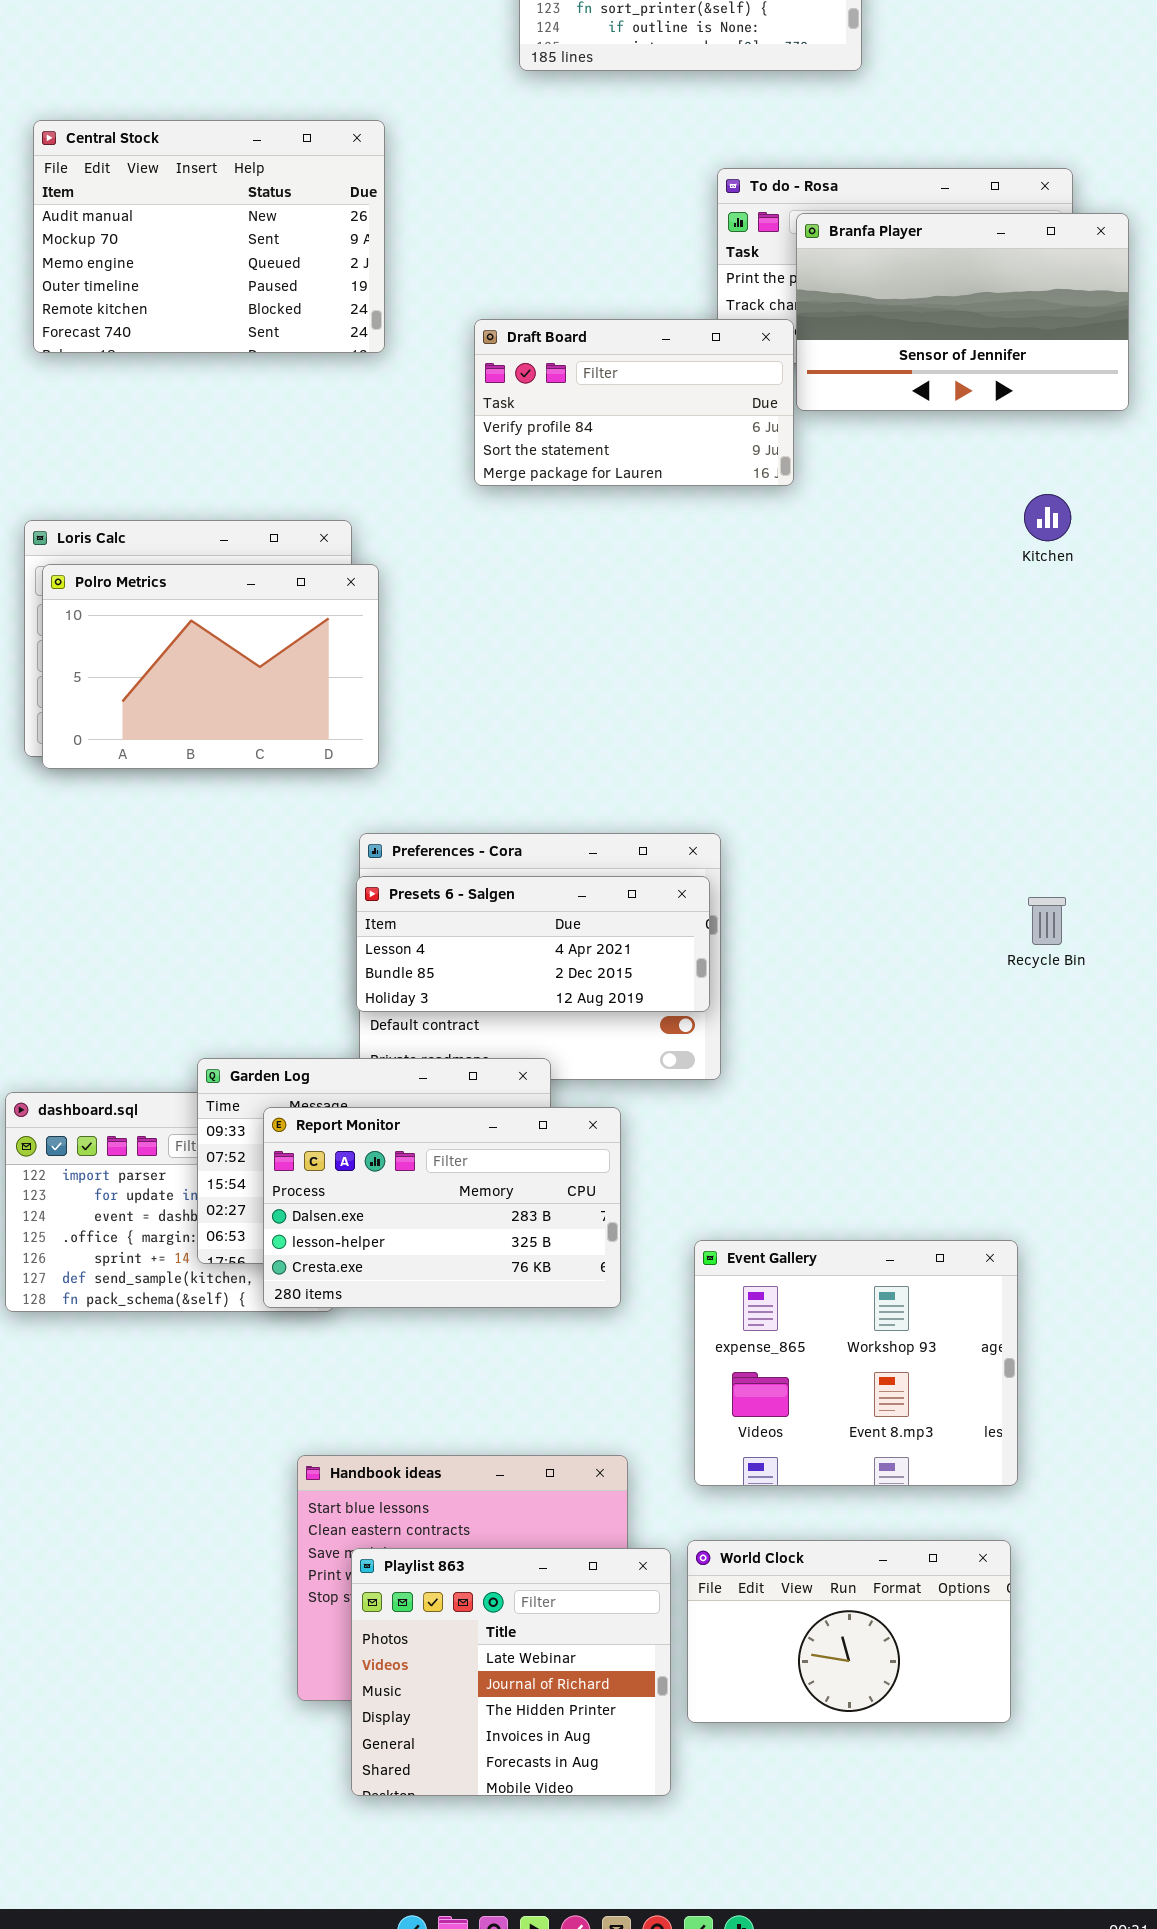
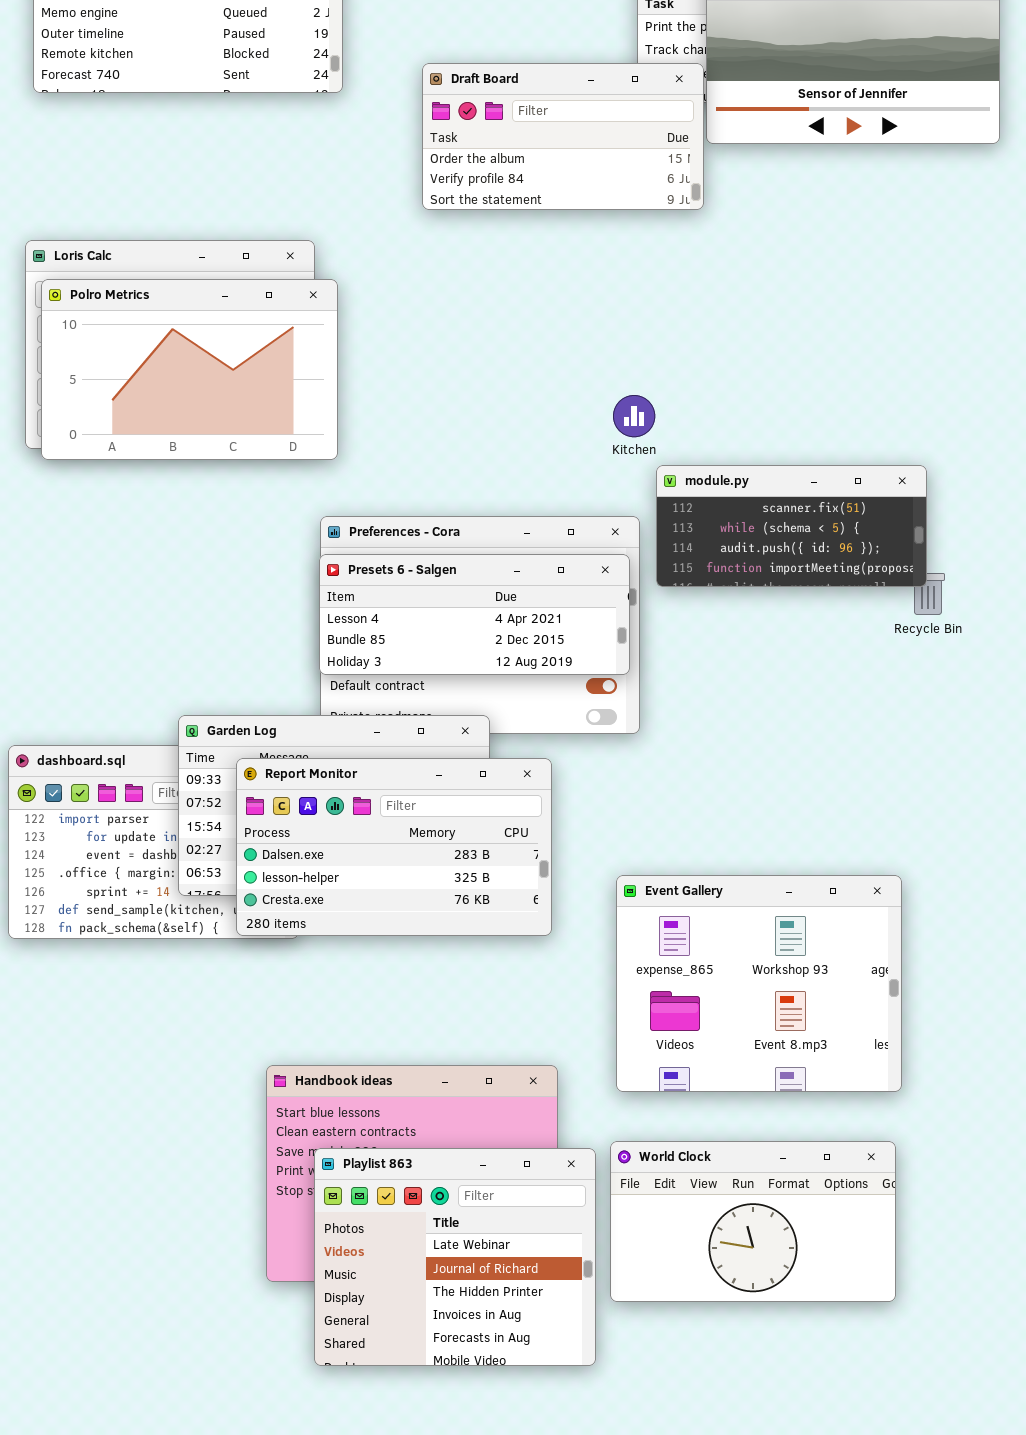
Draft Board: [474,319,794,486] -> [422,63,704,210], scrolled up 1 row
Kitchen: [1024,494,1071,541] -> [613,395,655,437], moved
module.py: none -> [656,465,927,587], opened

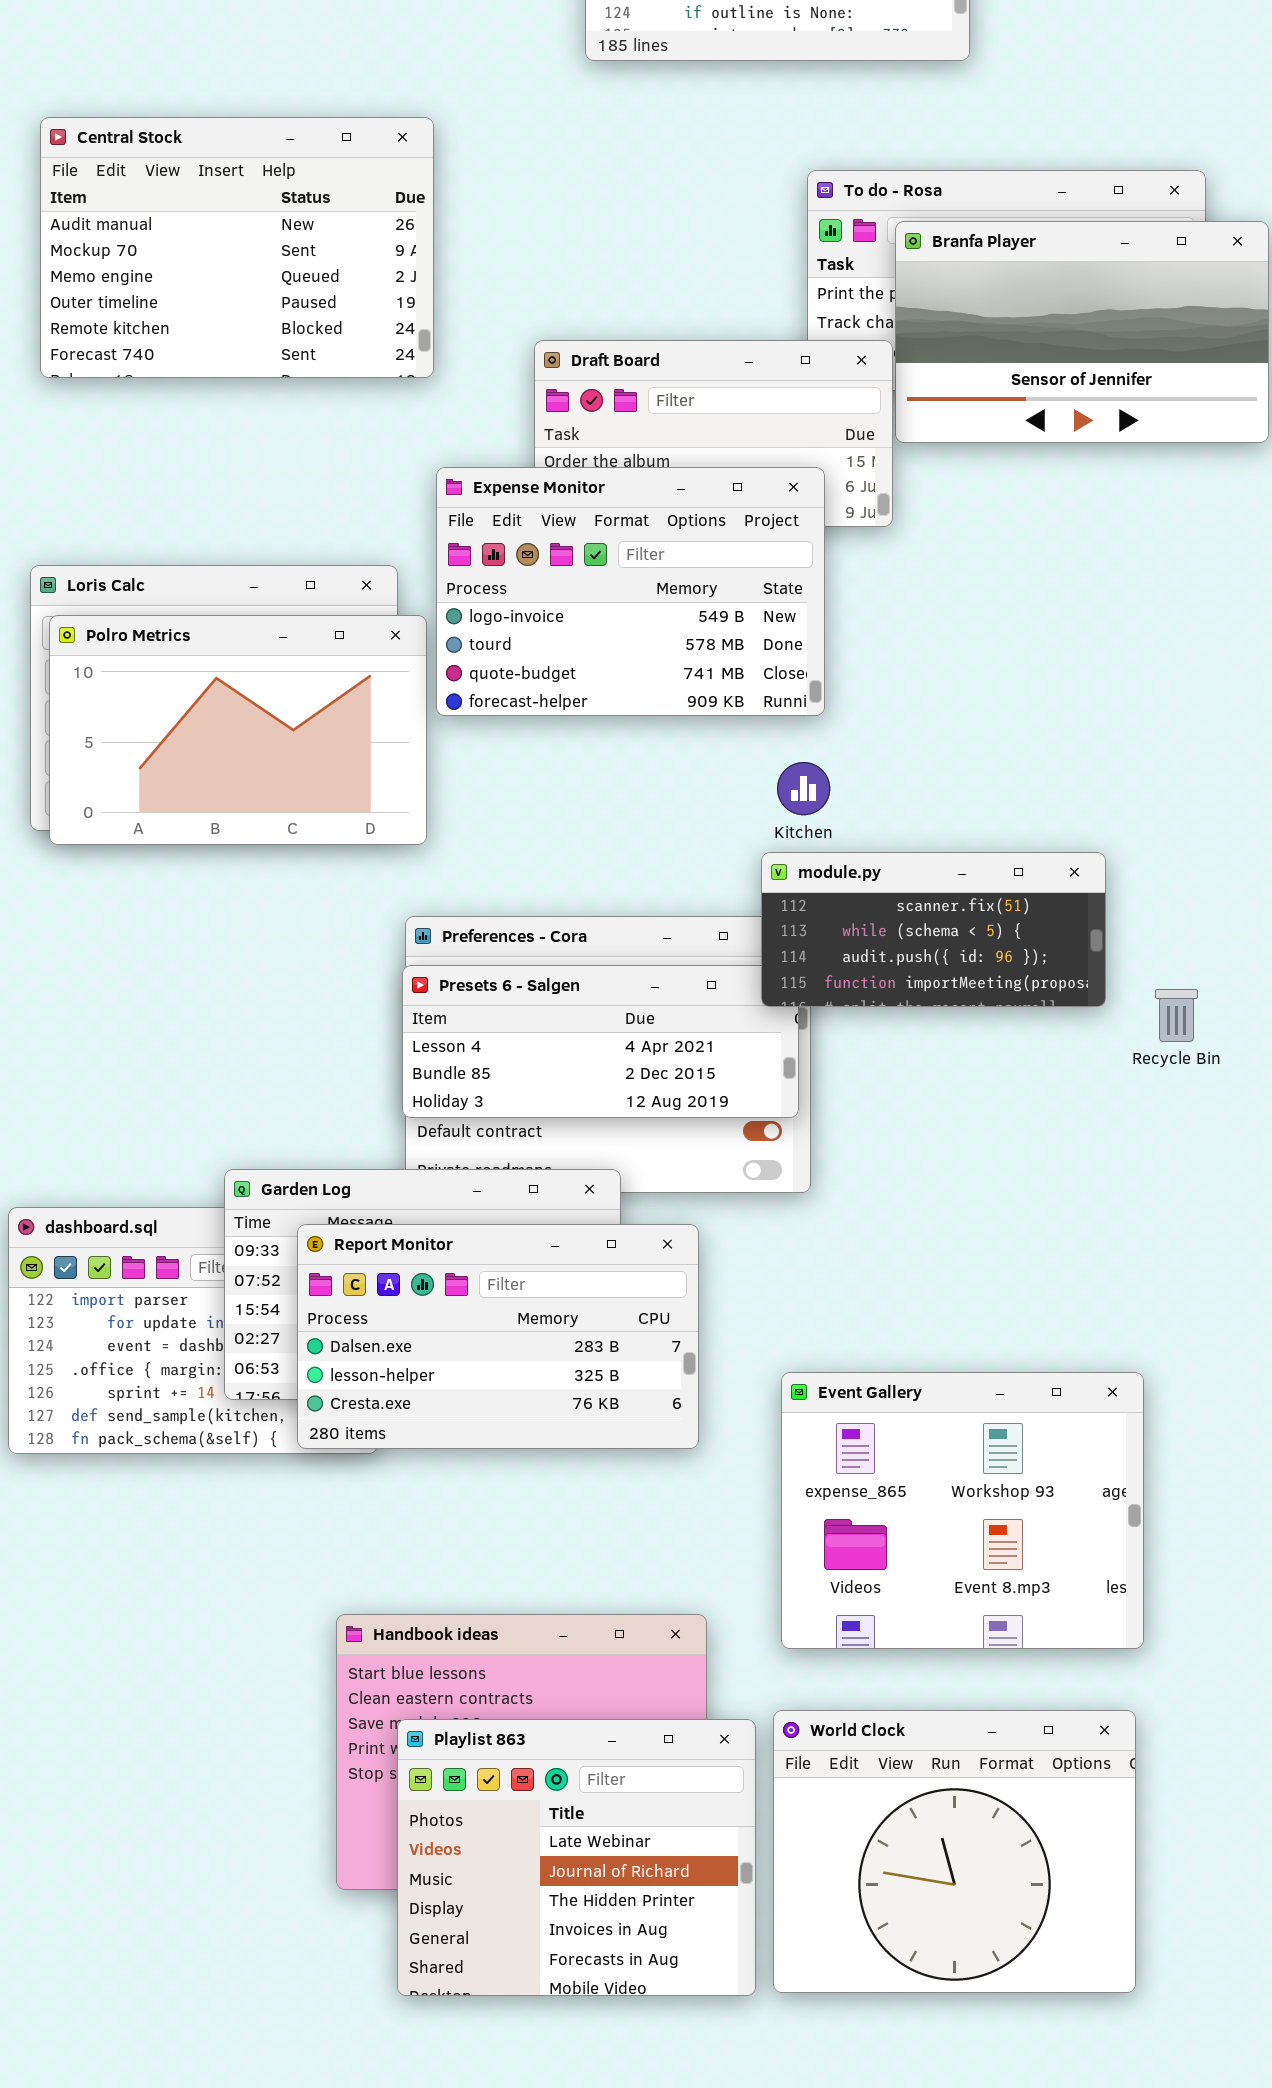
Expense Monitor: none -> [436,467,825,716], opened
module.py: [656,465,927,587] -> [761,852,1106,1007], moved
World Clock: [610,1141,896,1302] -> [773,1710,1136,1993], resized

